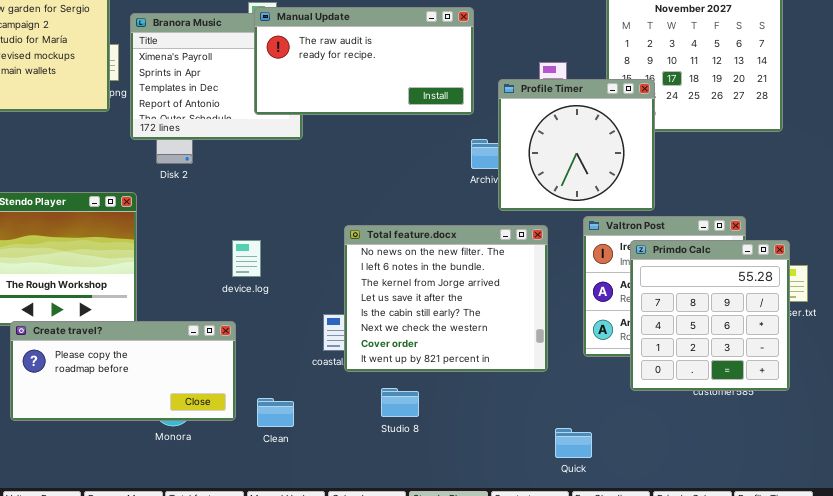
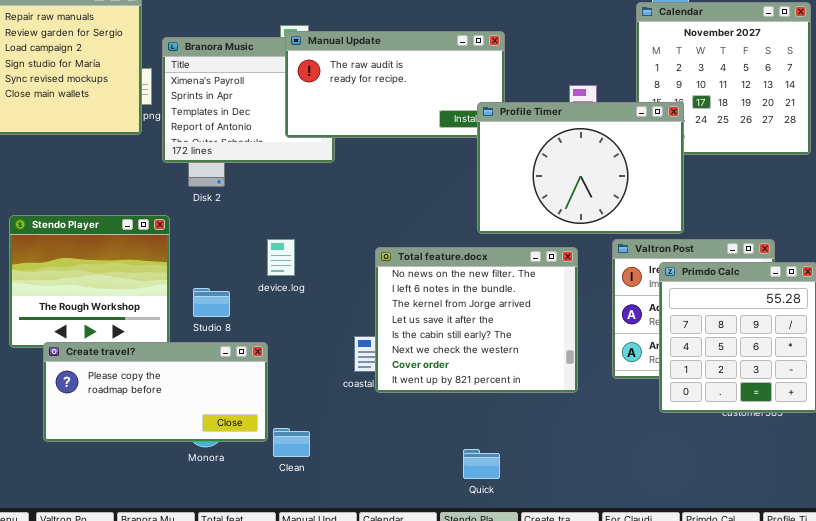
Profile Timer: [498,79,655,211] -> [477,102,684,234], resized
device.log: [232,240,261,277] -> [267,239,295,276], moved
Studio 8: [381,388,419,417] -> [193,288,230,317], moved
Clean: [257,398,294,427] -> [273,428,310,457], moved
Quick: [555,428,592,458] -> [463,449,500,479], moved

